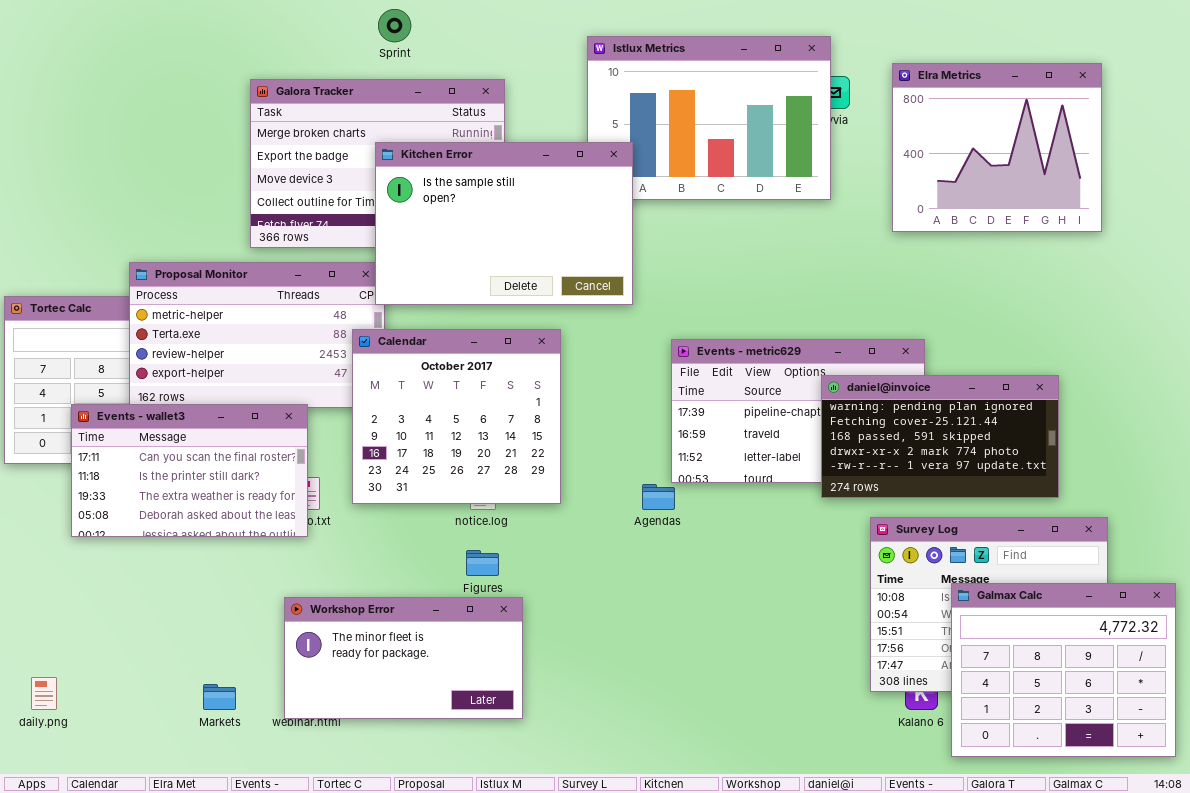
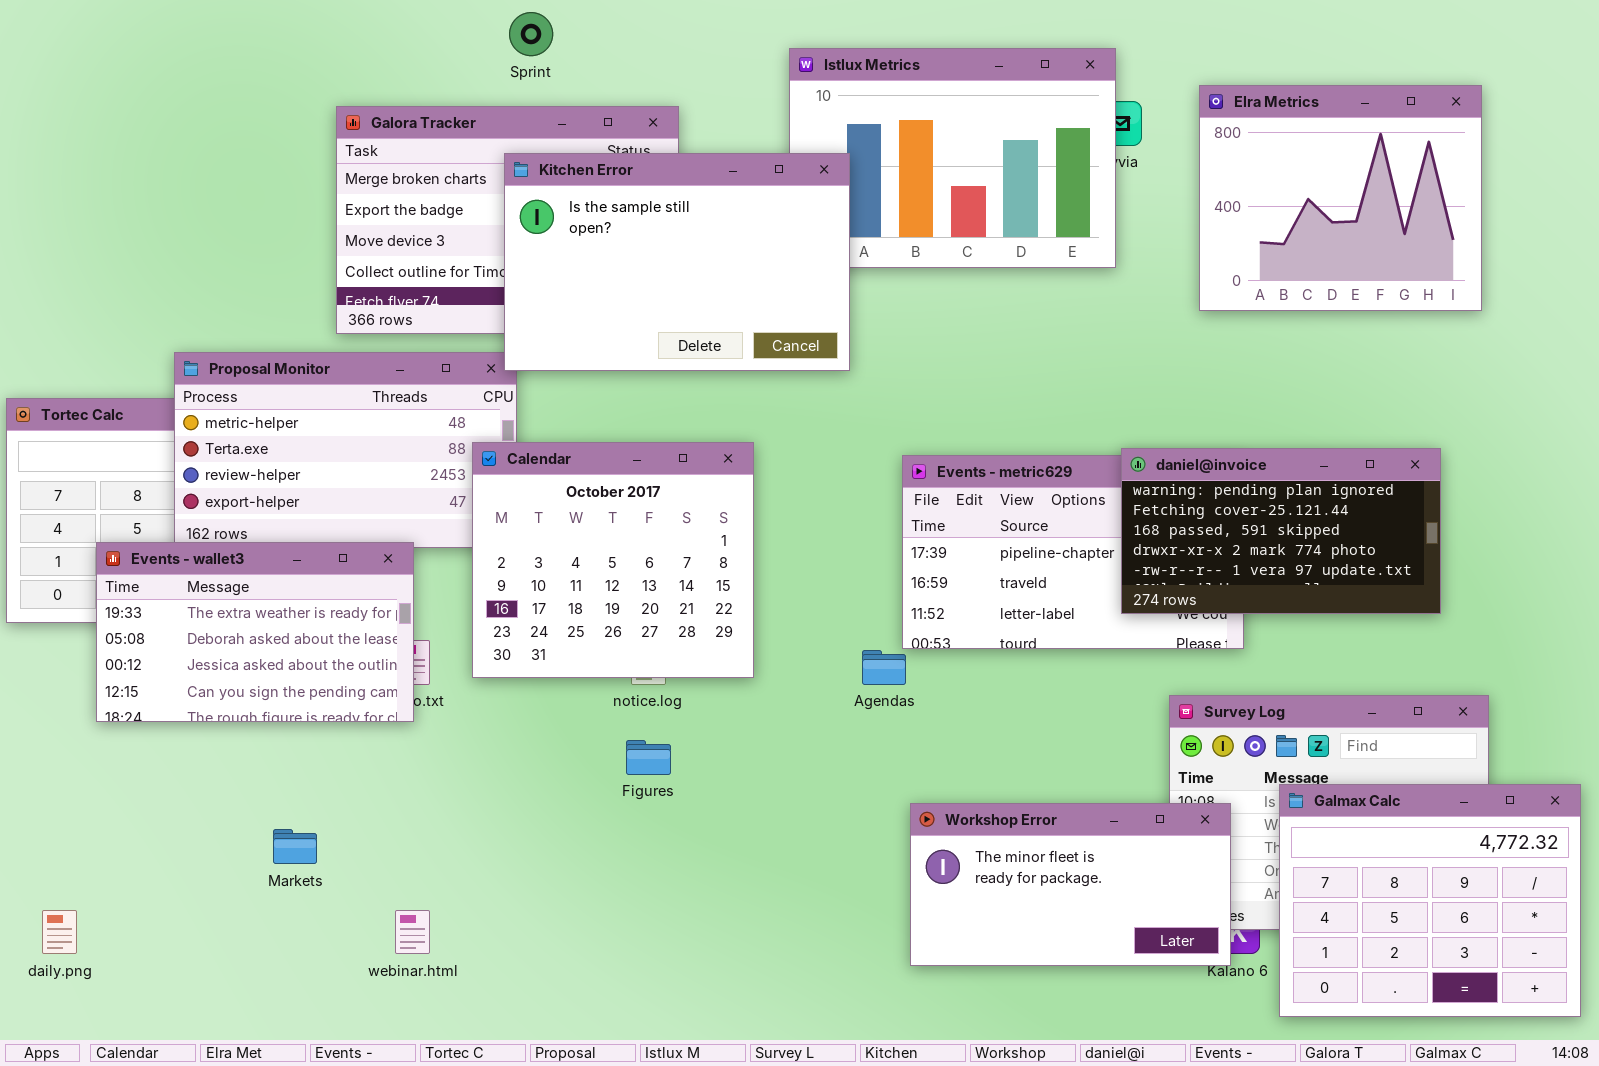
Kitchen Error: [375,142,633,305] -> [504,153,850,371], moved
daniel@invoice: [821,375,1059,498] -> [1121,448,1441,614], moved
Events - wallet3: [71,404,308,537] -> [96,542,414,722], scrolled down 2 rows
Workshop Error: [284,597,523,719] -> [910,803,1231,966], moved
Markets: [203,684,236,710] -> [273,829,317,864], moved

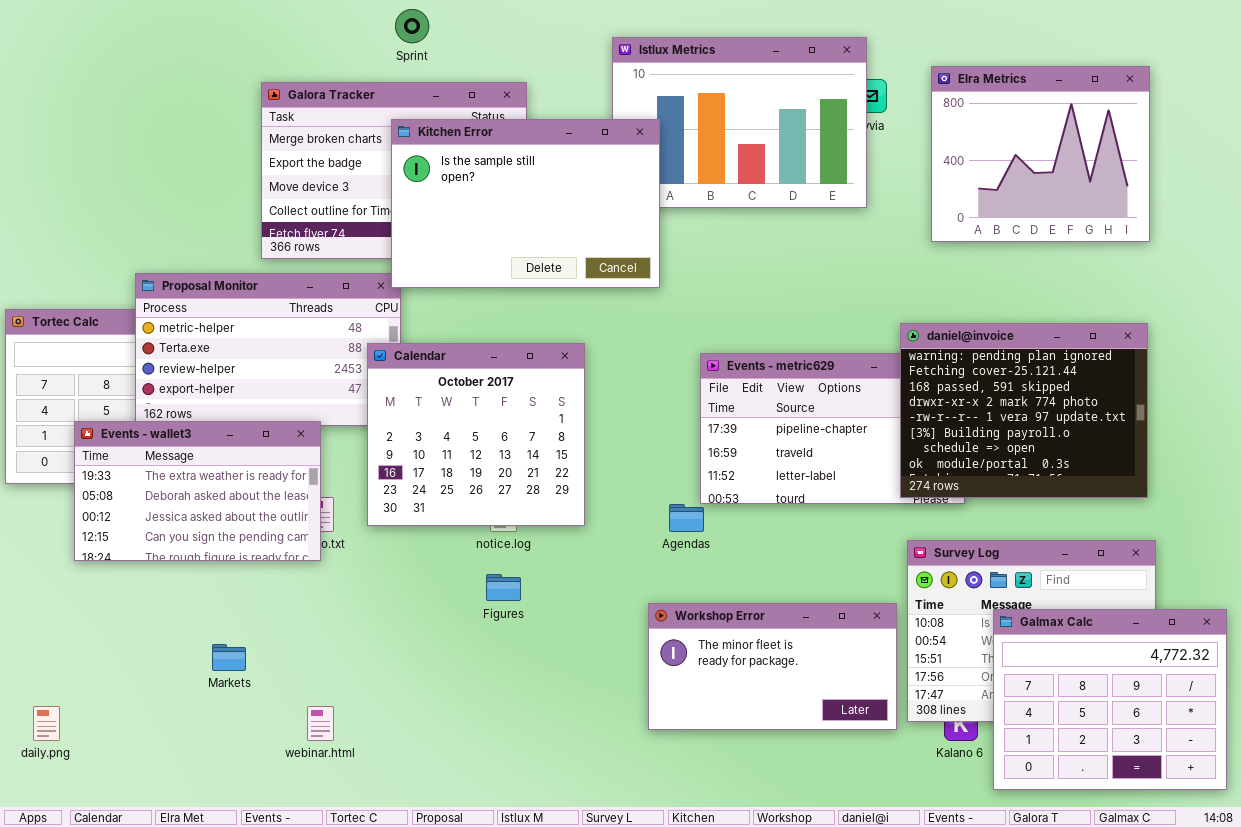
daniel@invoice: [1121,448,1441,614] -> [900,323,1148,498], moved, resized
Workshop Error: [910,803,1231,966] -> [648,603,897,730], moved

